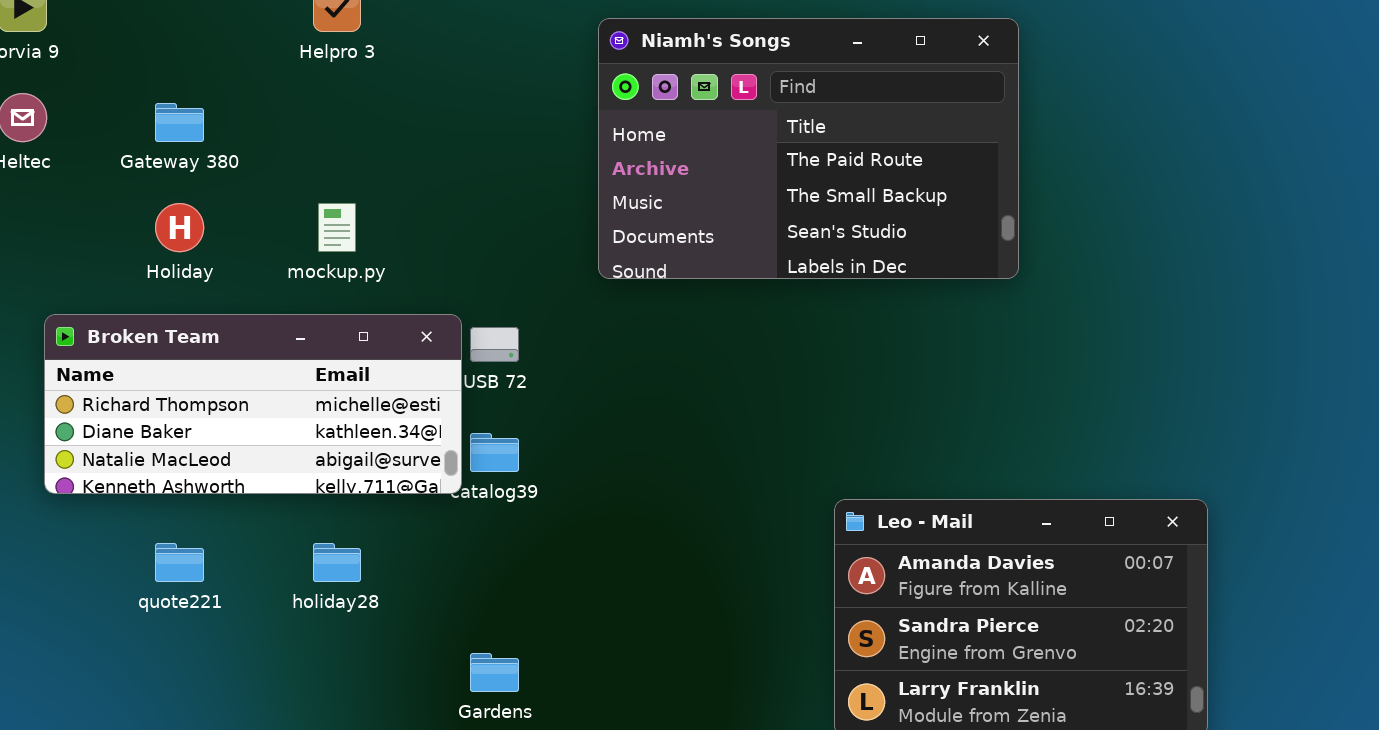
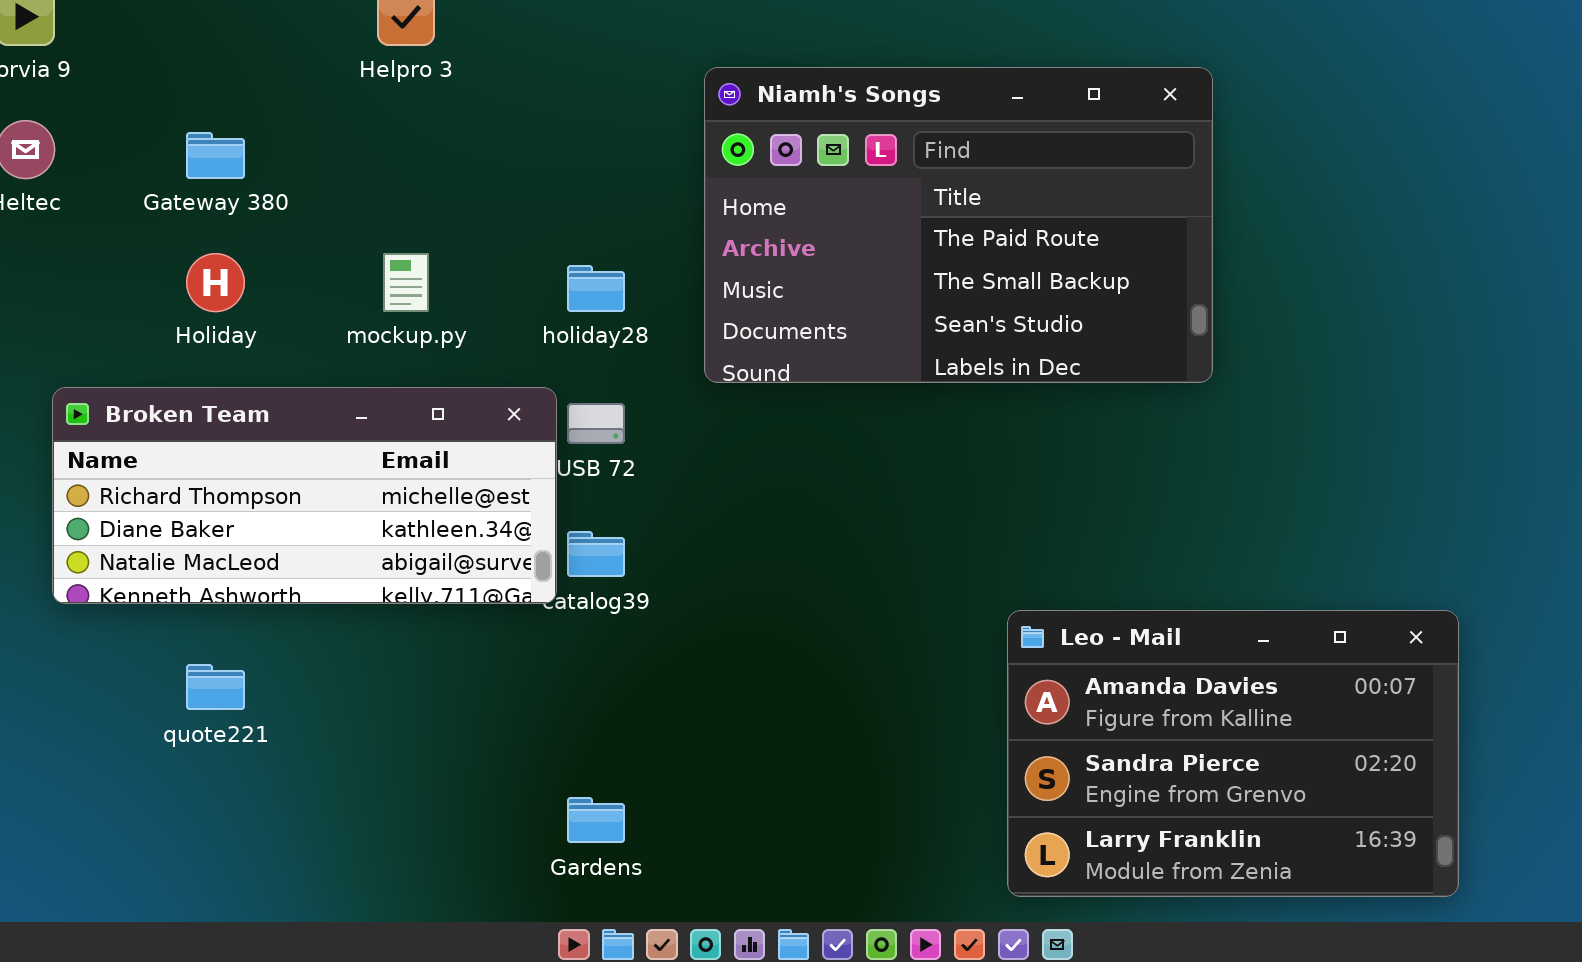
Niamh's Songs: [598,18,1019,279] -> [704,67,1213,383], moved
holiday28: [313,543,361,582] -> [567,265,625,312], moved

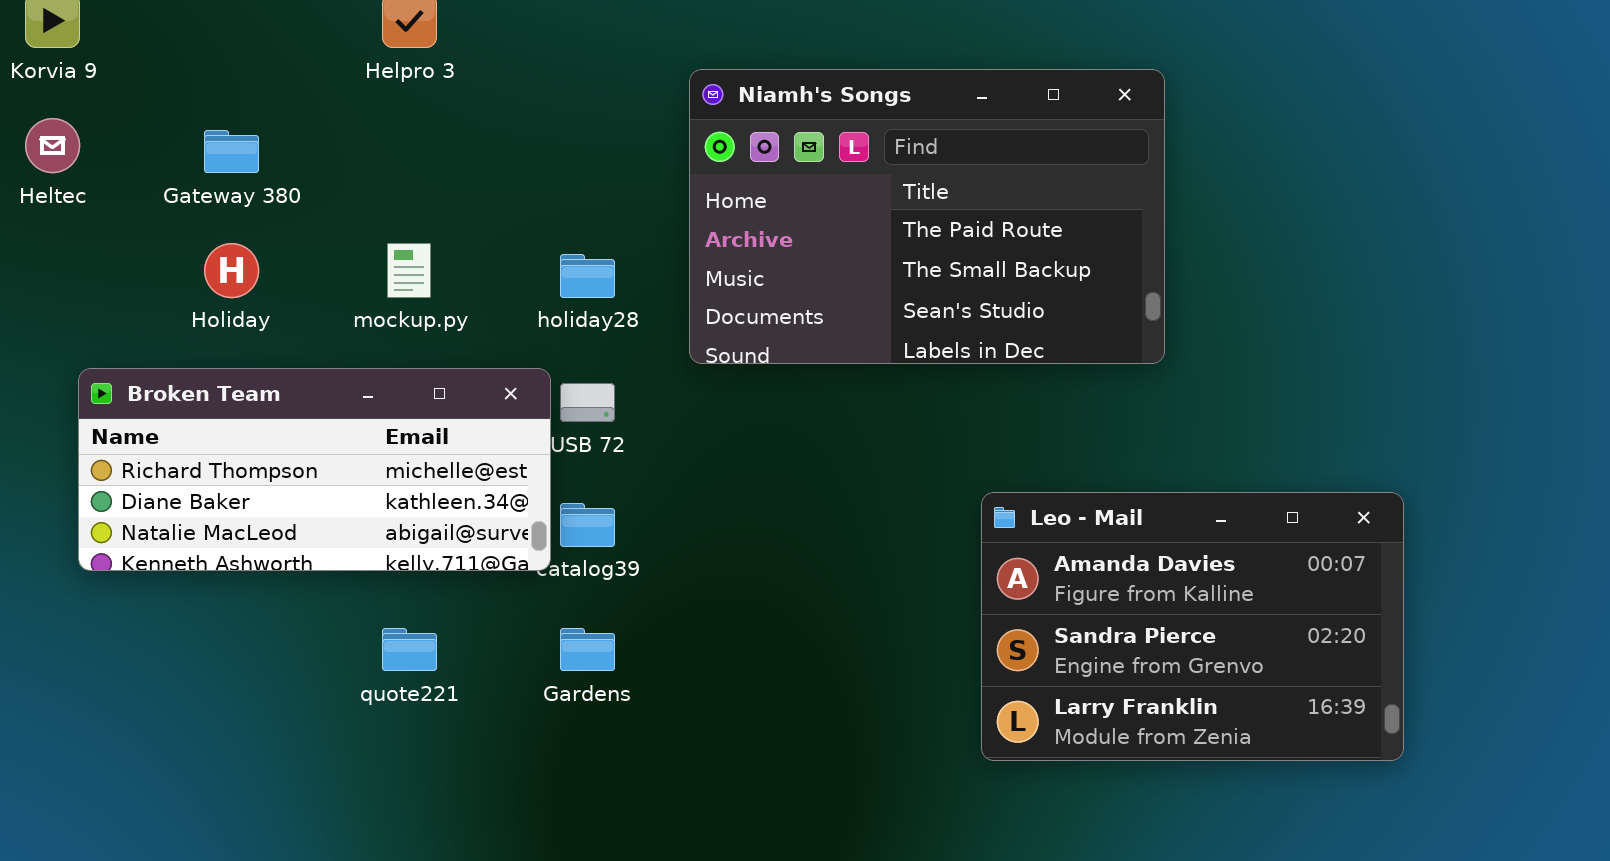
Leo - Mail: [1007,610,1459,897] -> [981,492,1404,761], moved
quote221: [186,664,245,710] -> [382,628,437,671], moved
Gardens: [567,797,625,843] -> [560,628,615,671], moved

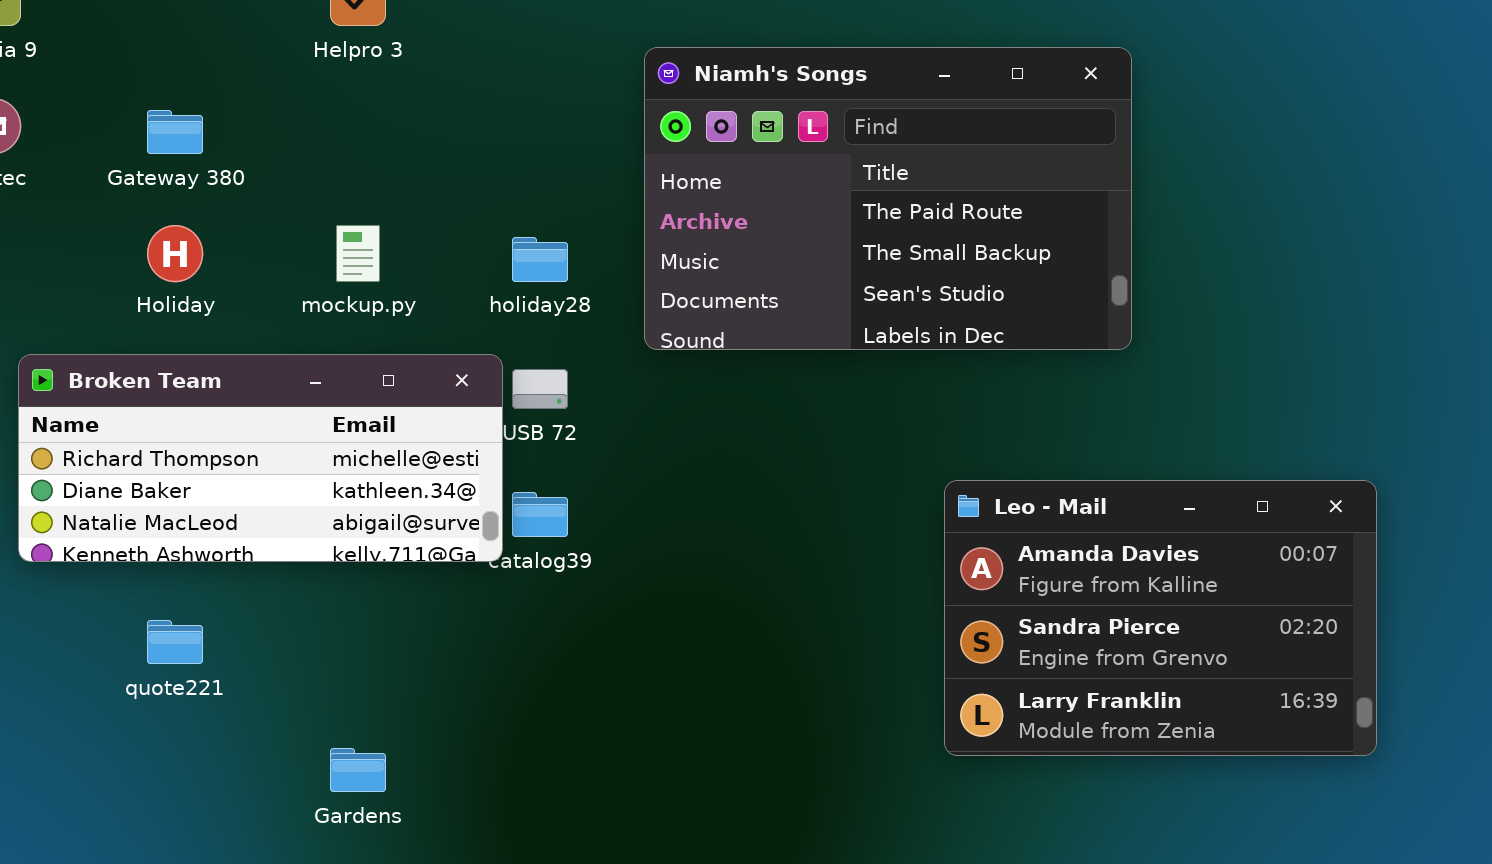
quote221: [382,628,437,671] -> [147,620,203,664], moved
Gardens: [560,628,615,671] -> [330,748,386,792], moved

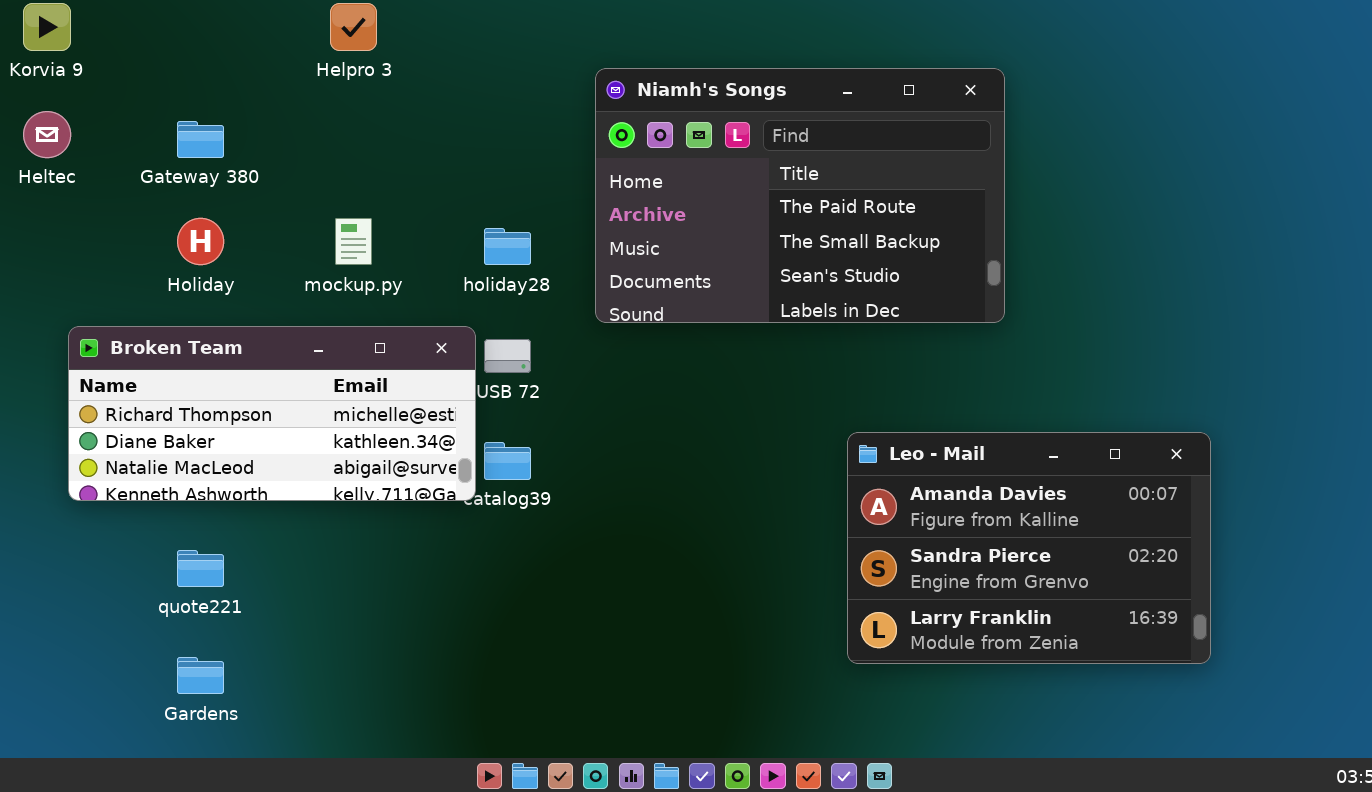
Gardens: [330,748,386,792] -> [177,657,224,694], moved

